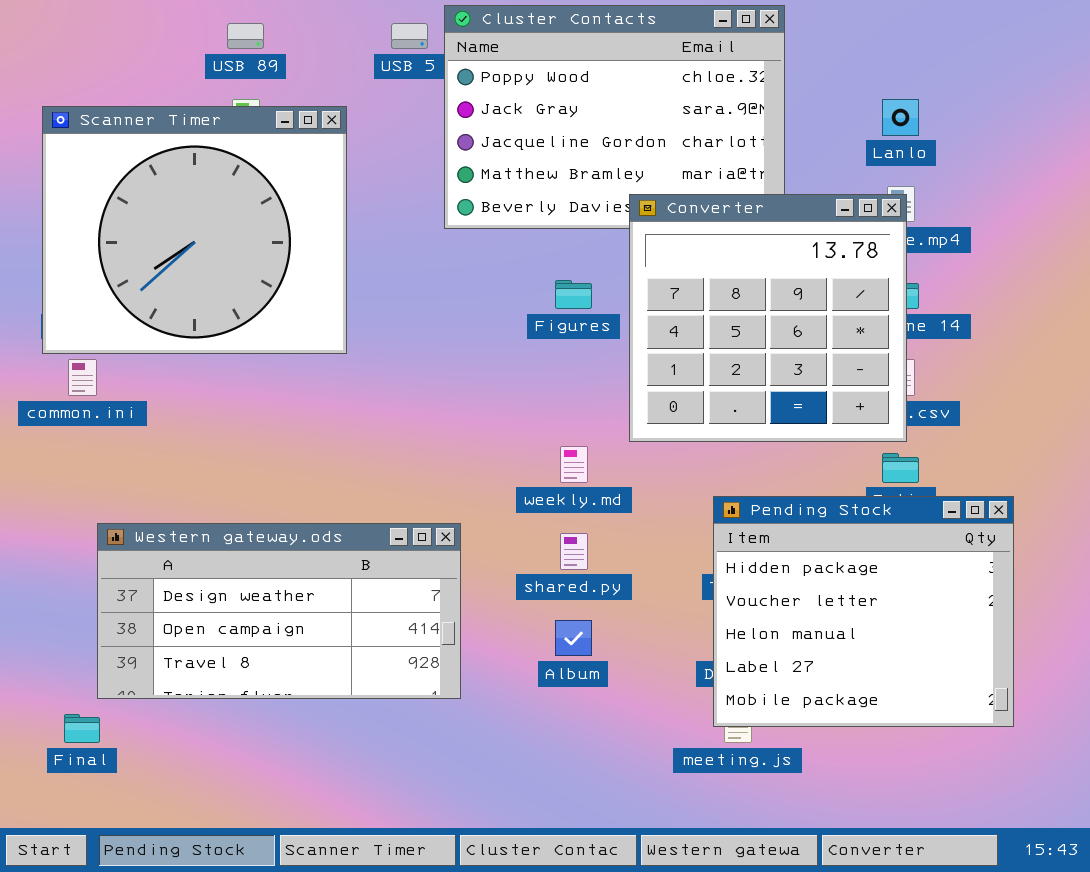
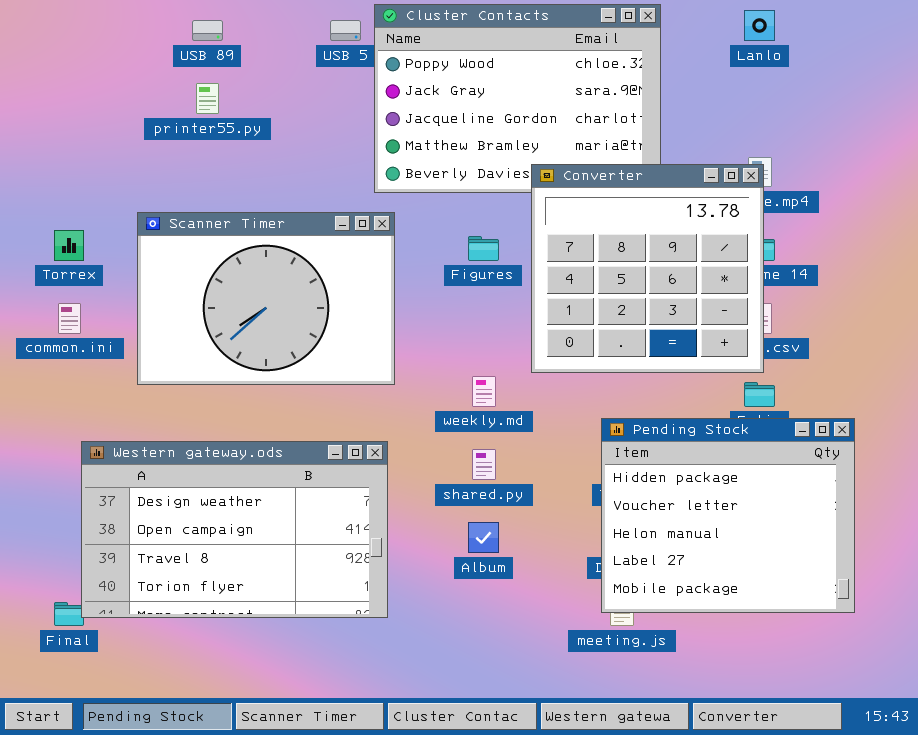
Lanlo: [882,99,919,136] -> [744,10,775,41], moved
Scanner Timer: [42,106,347,354] -> [137,212,395,385], moved, resized
Western gateway.ods: [97,523,461,699] -> [81,441,388,618], resized

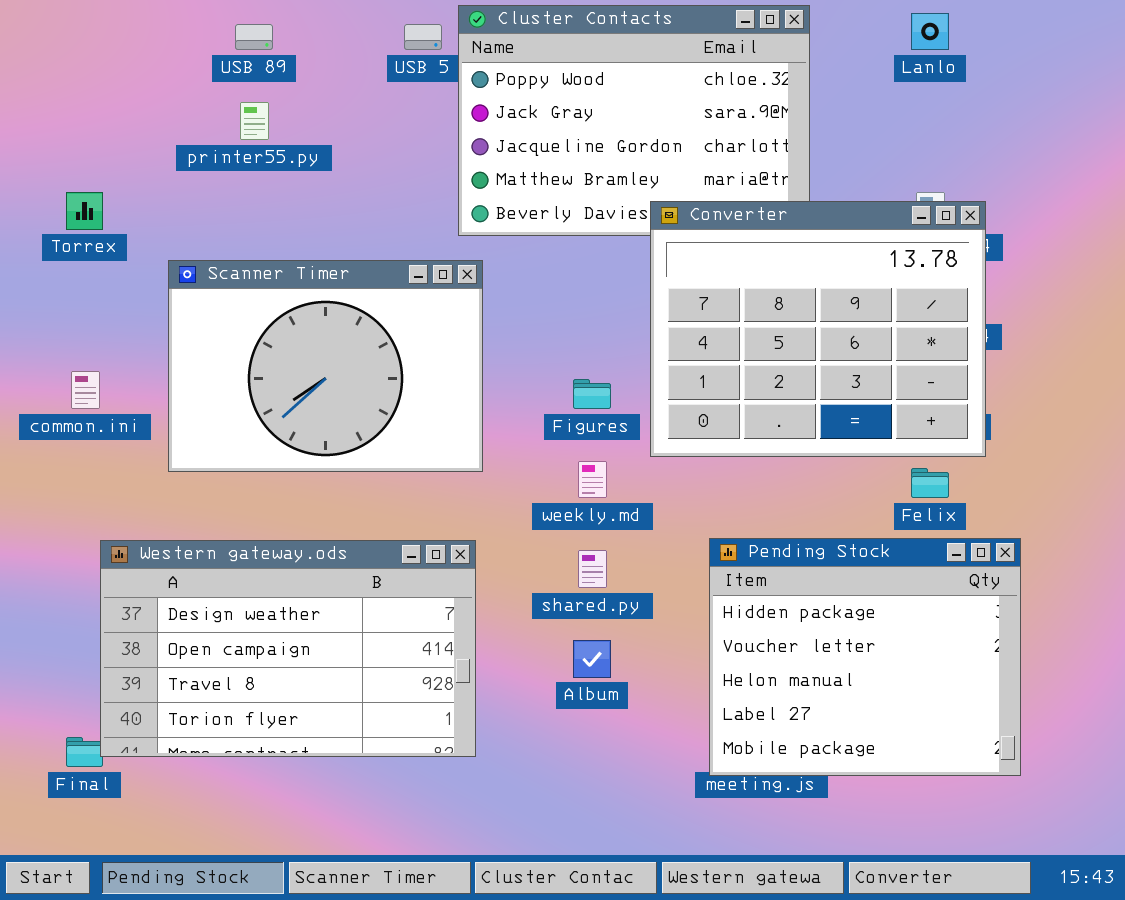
Converter: [531,164,764,373] -> [650,201,986,457], resized
Torrex: [54,230,84,261] -> [66,192,103,230], moved
Figures: [468,236,499,261] -> [573,379,611,409], moved
Pending Stock: [601,418,855,613] -> [709,538,1021,776], moved

